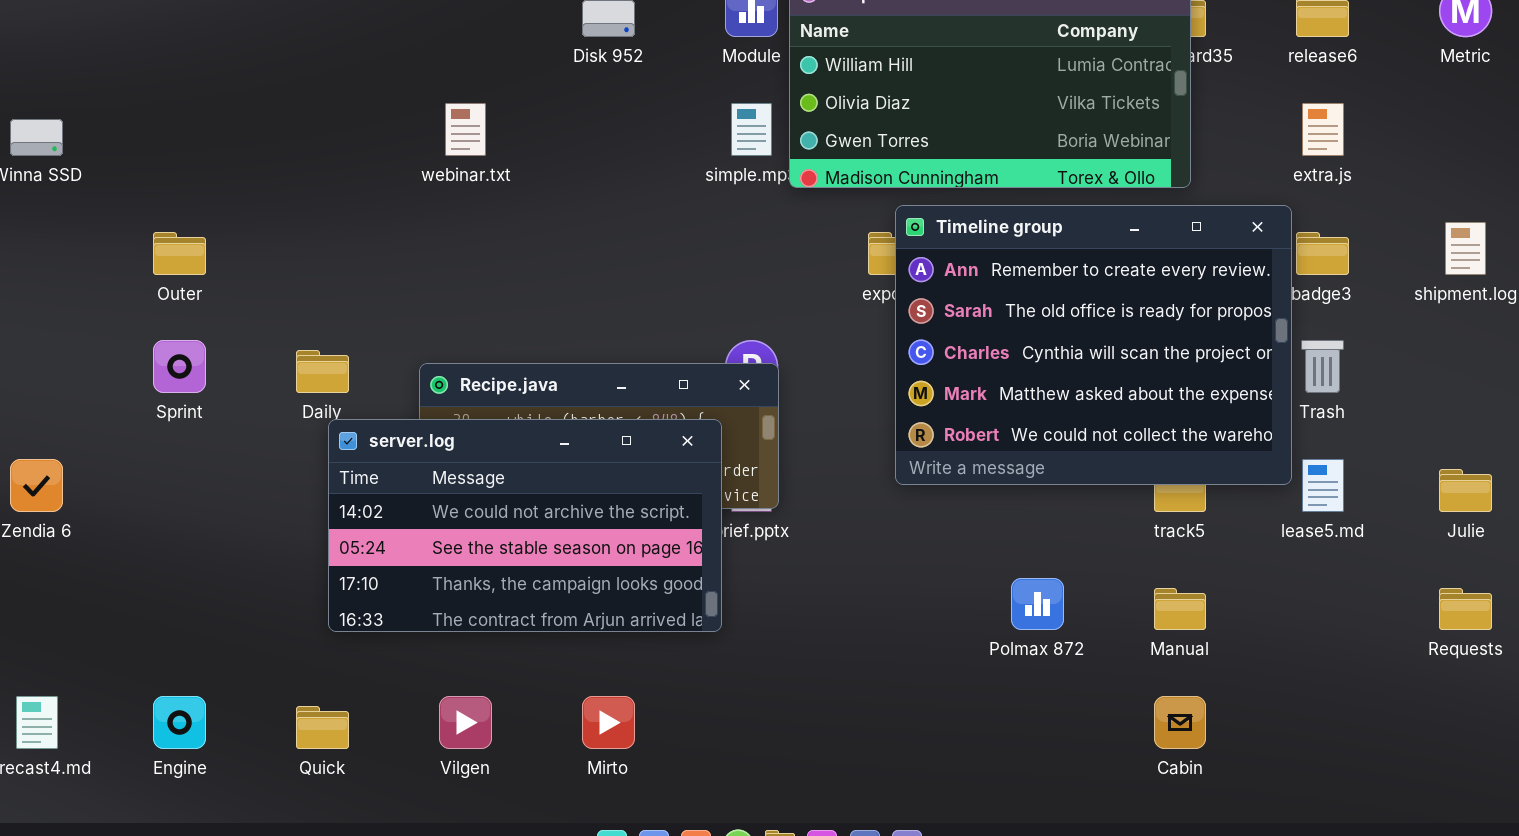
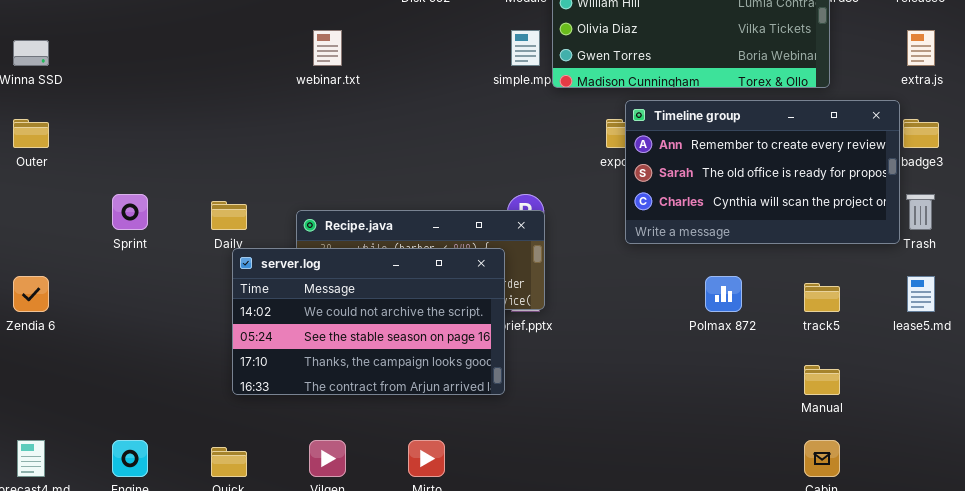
Timeline group: [895,205,1292,485] -> [625,100,900,244], resized
Outer: [153,232,206,275] -> [13,119,49,148], moved
Polmax 872: [1011,578,1064,630] -> [705,276,742,312], moved

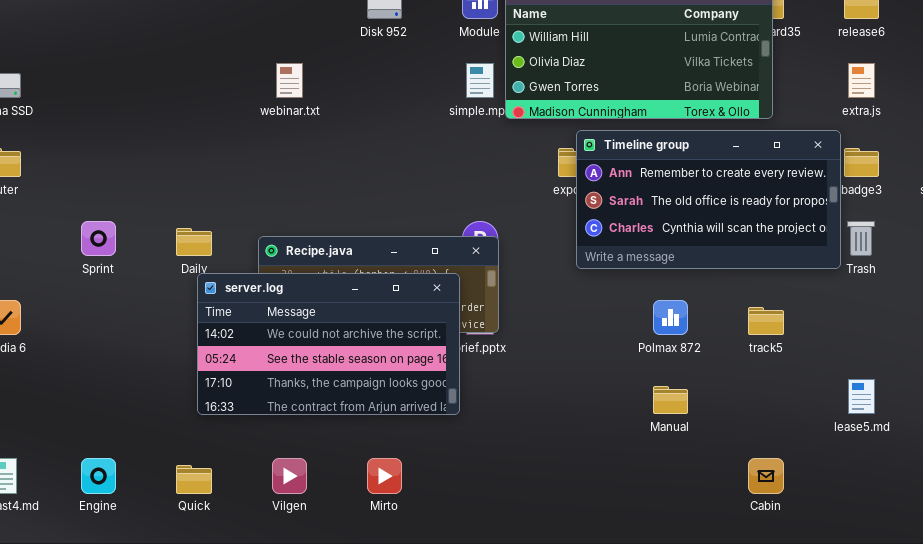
lease5.md: [907,276,935,312] -> [848,379,875,414], moved
Manual: [804,365,840,395] -> [653,386,688,414], moved

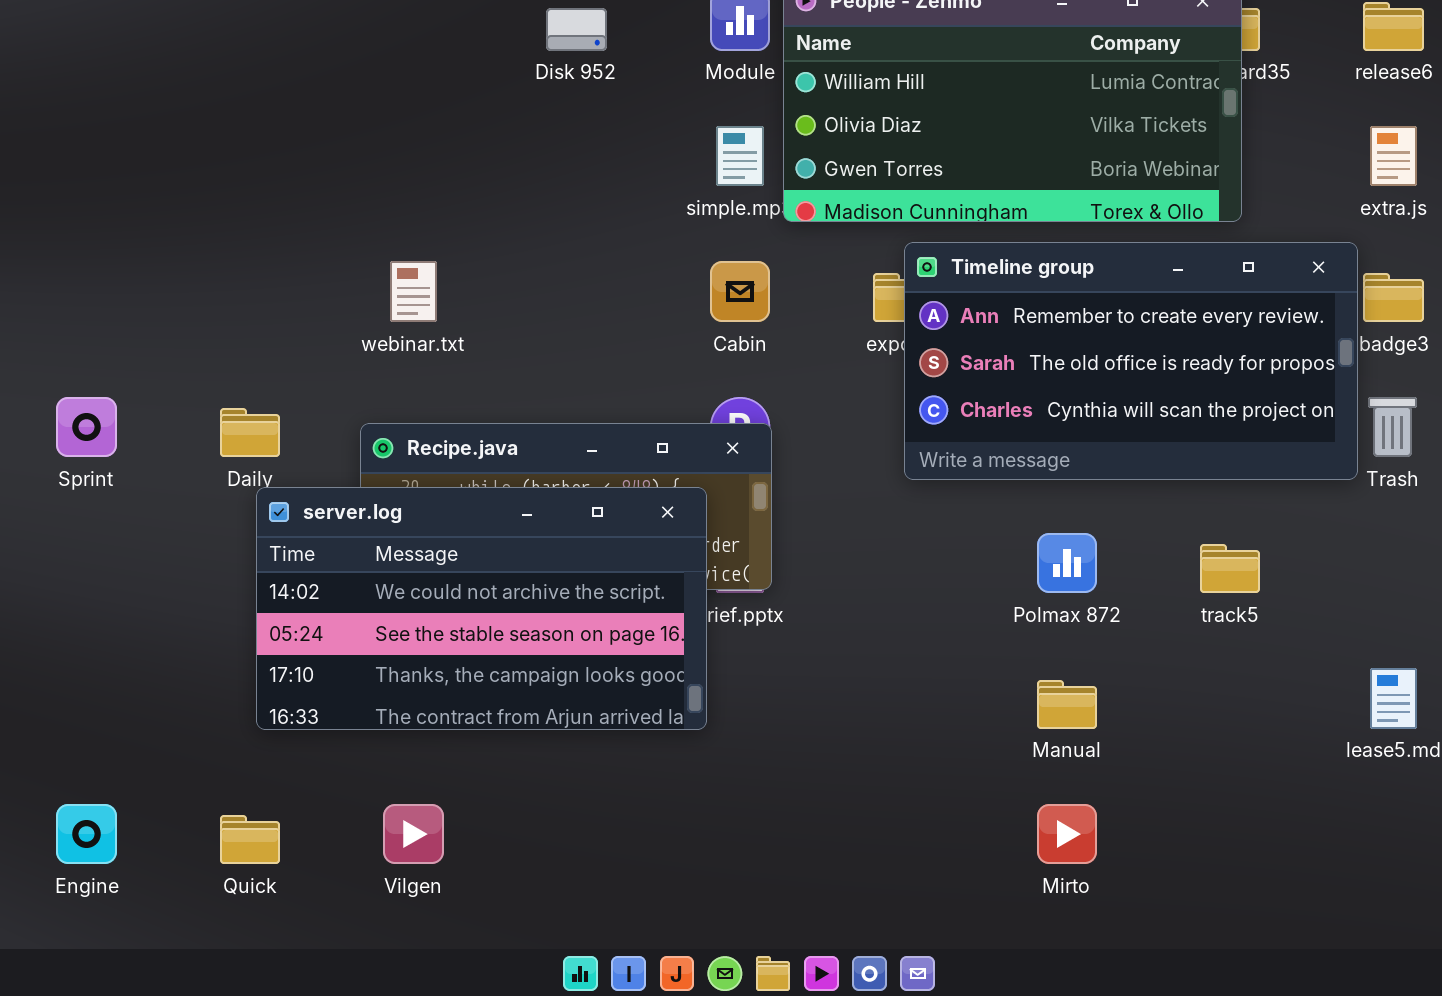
webinar.txt: [276,63,303,98] -> [390,261,437,322], moved
Mirto: [367,458,402,494] -> [1037,804,1097,864], moved
Cabin: [748,458,784,494] -> [710,261,770,322], moved

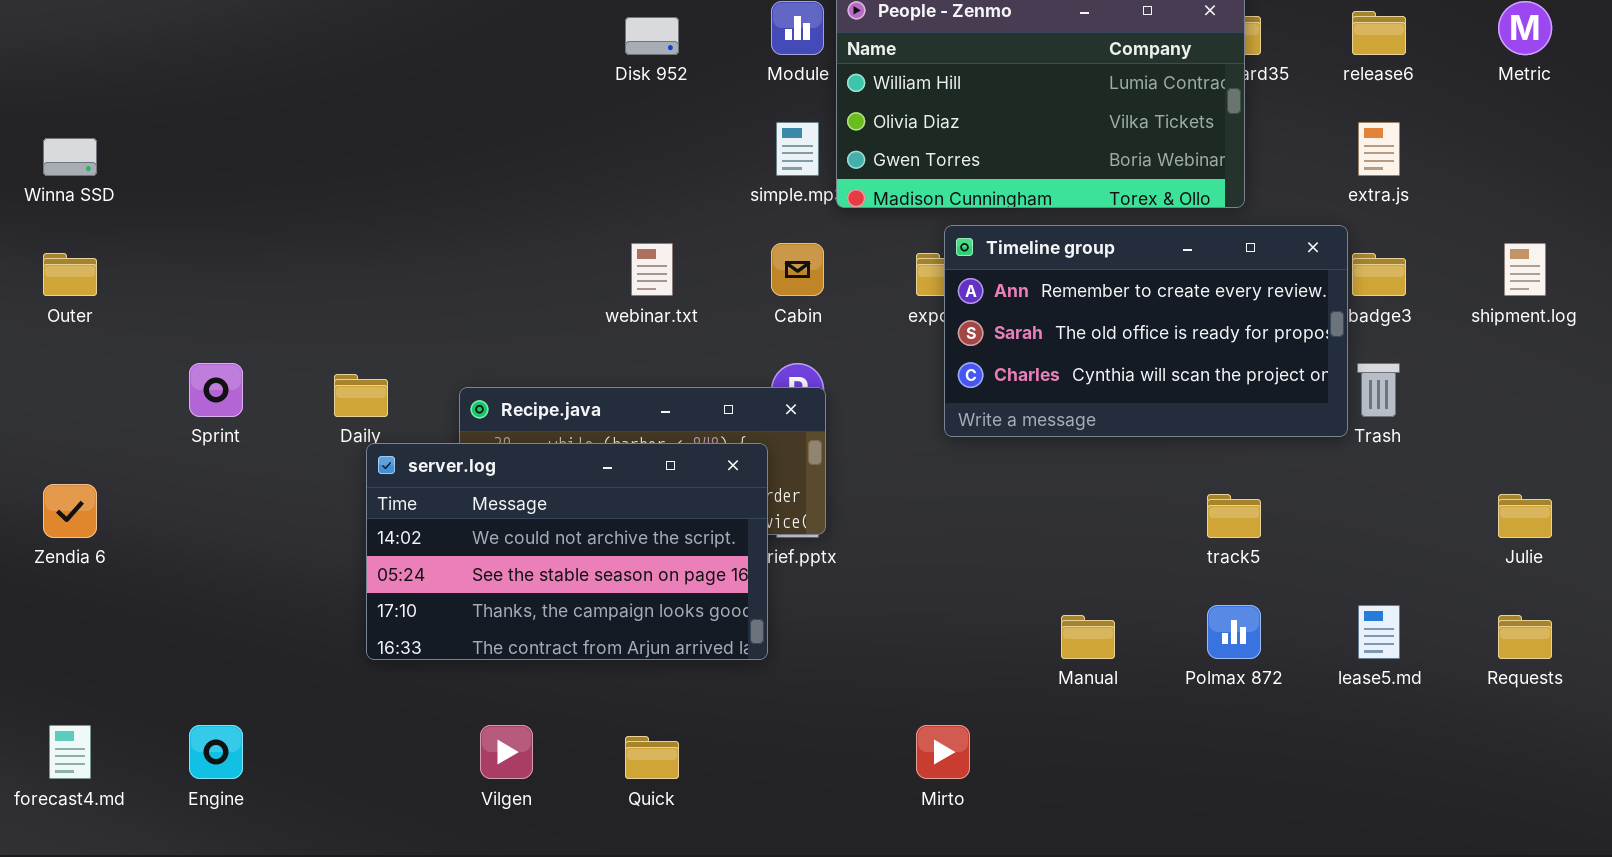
webinar.txt: [390,261,437,322] -> [631,243,673,296], moved
Polmax 872: [1037,533,1097,593] -> [1207,605,1261,659], moved
Mirto: [1037,804,1097,864] -> [916,725,970,779], moved
Quick: [220,815,280,864] -> [625,736,679,779], moved

